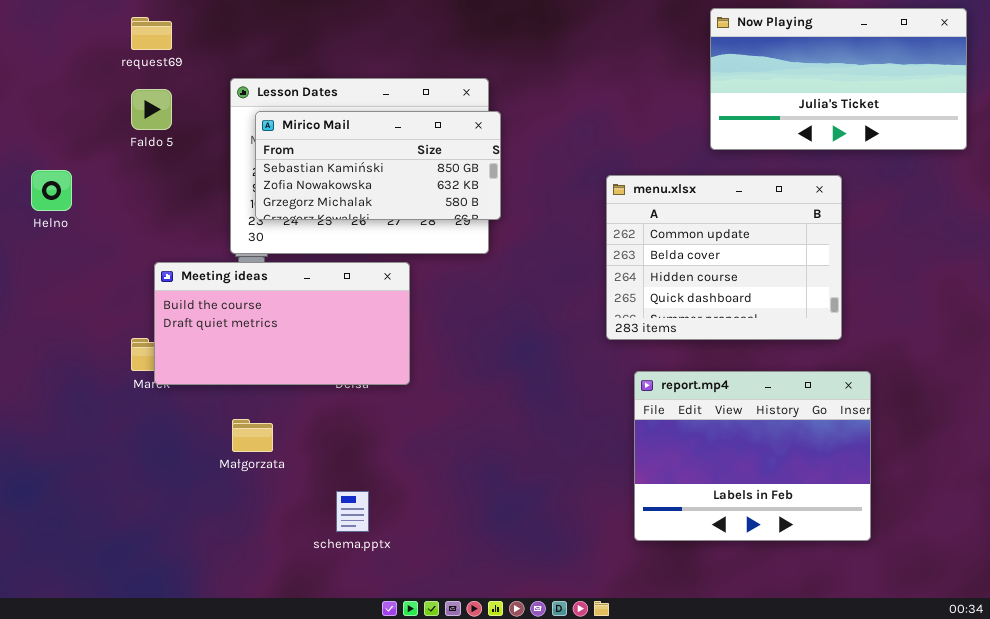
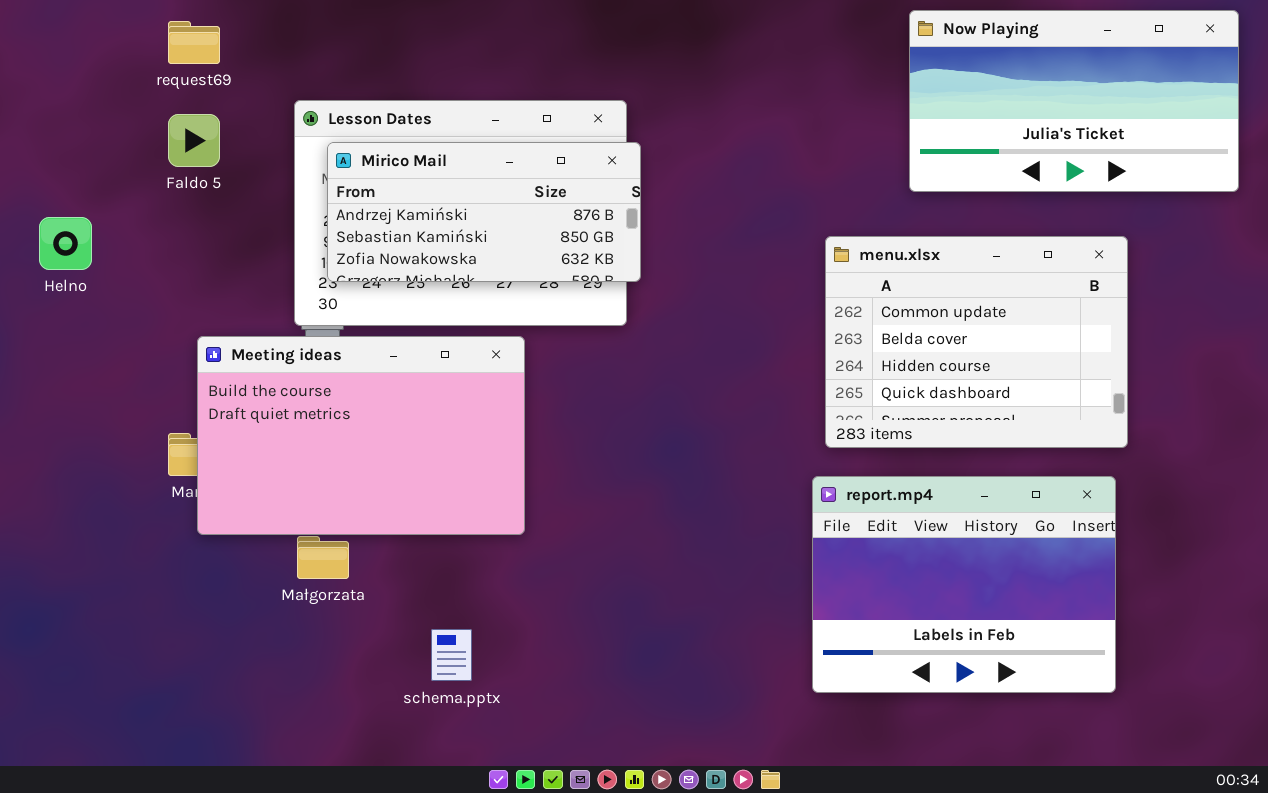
Mirico Mail: [255,111,501,220] -> [327,142,641,282], scrolled up 1 row
menu.xlsx: [606,175,842,340] -> [825,236,1128,448], moved
Meeting ideas: [154,262,410,385] -> [197,336,525,535], resized

